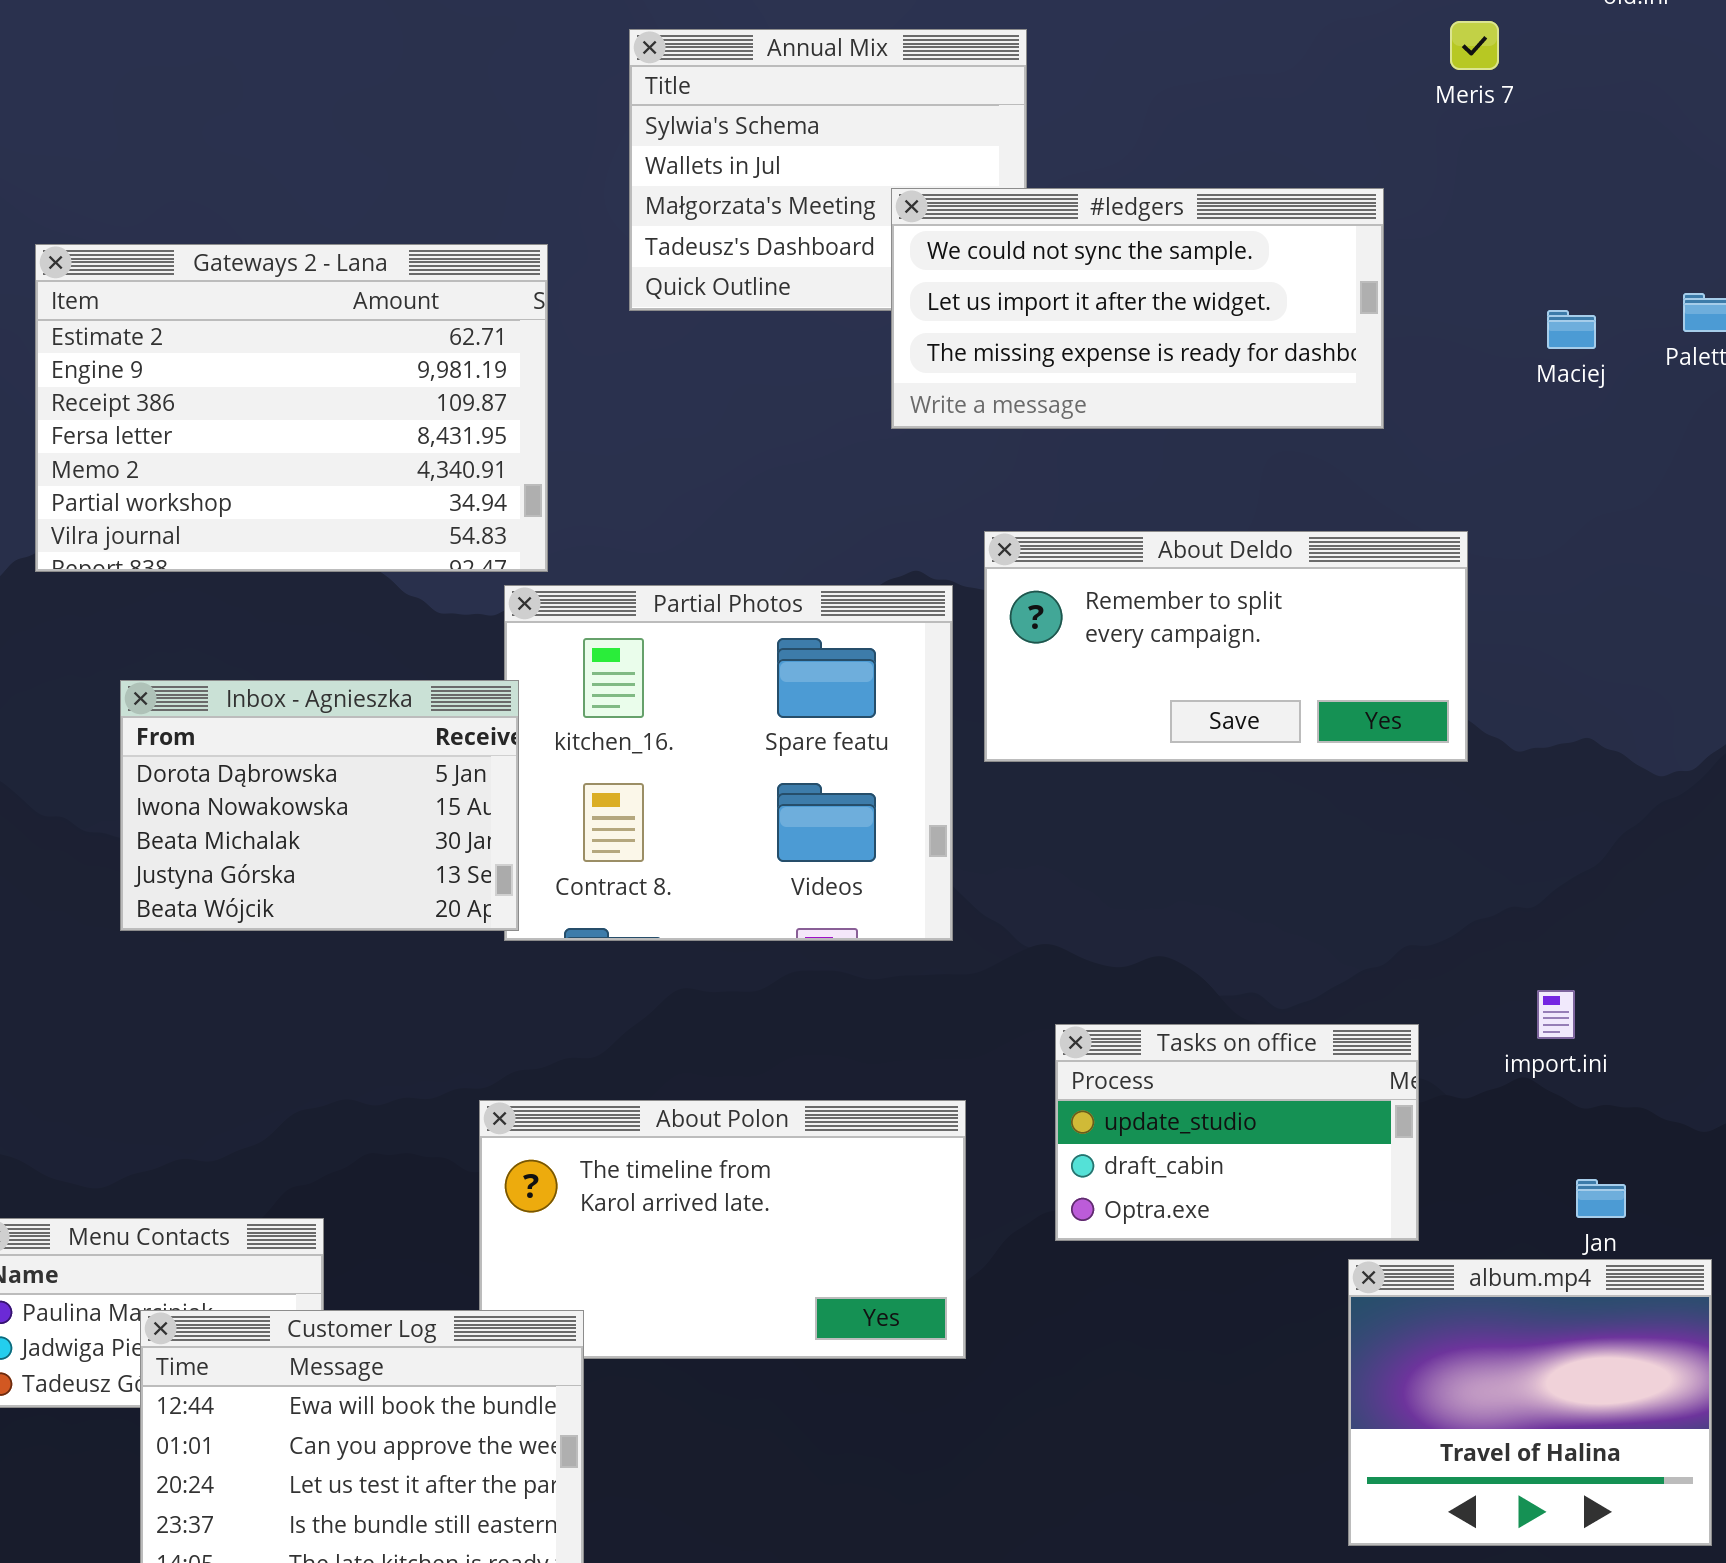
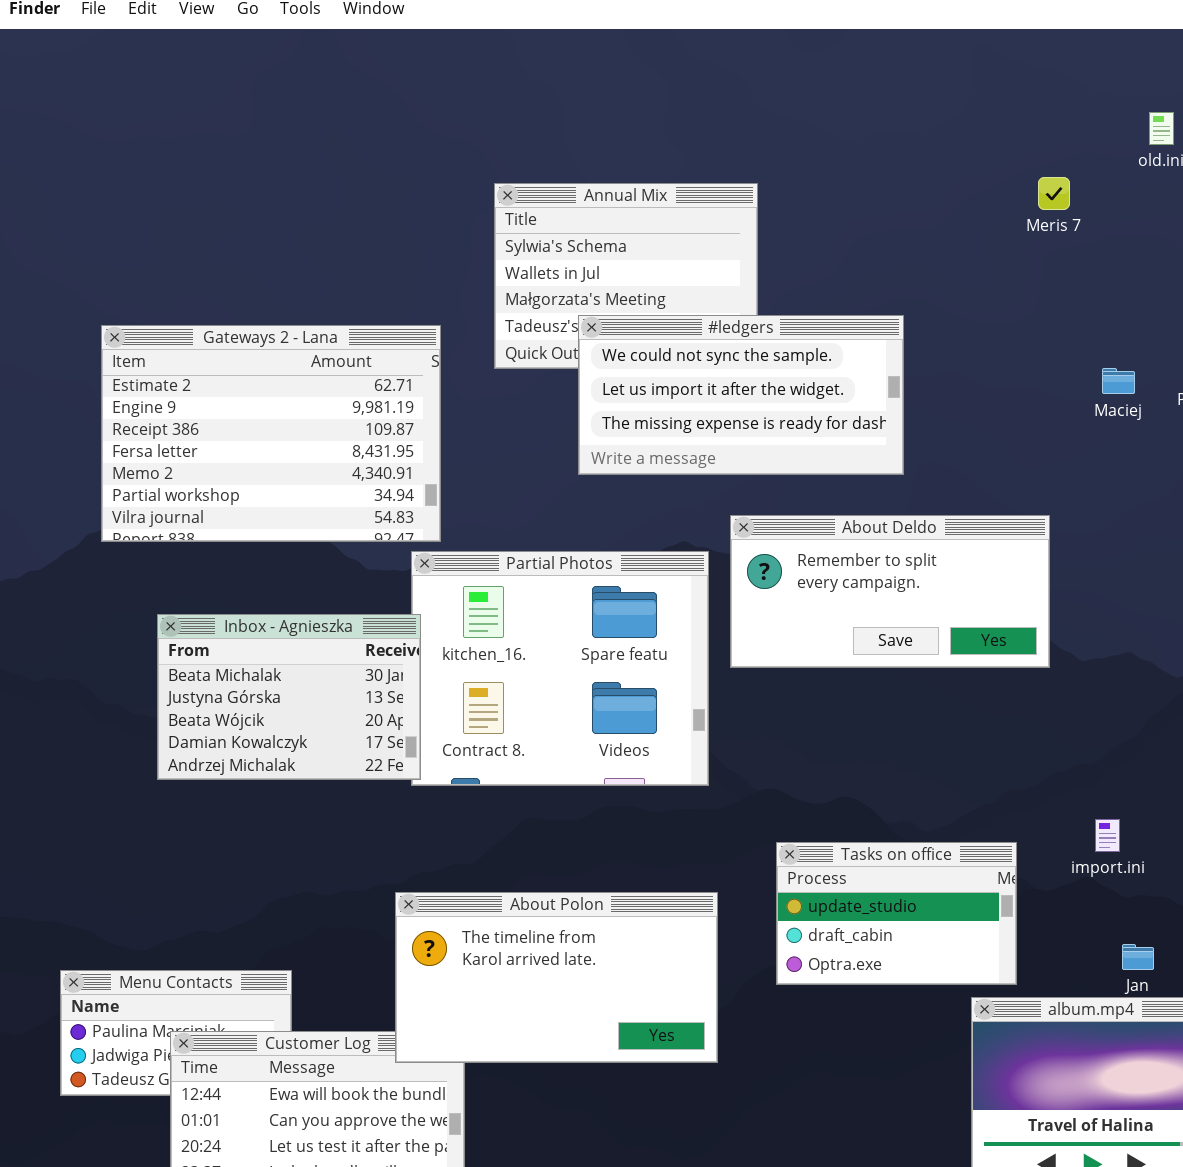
#ledgers: [891,188,1384,429] -> [578,315,904,475], moved
Inbox - Agnieszka: [120,680,519,931] -> [157,614,421,780], scrolled down 2 rows
About Polon: [479,1100,966,1359] -> [395,892,718,1063], raised

